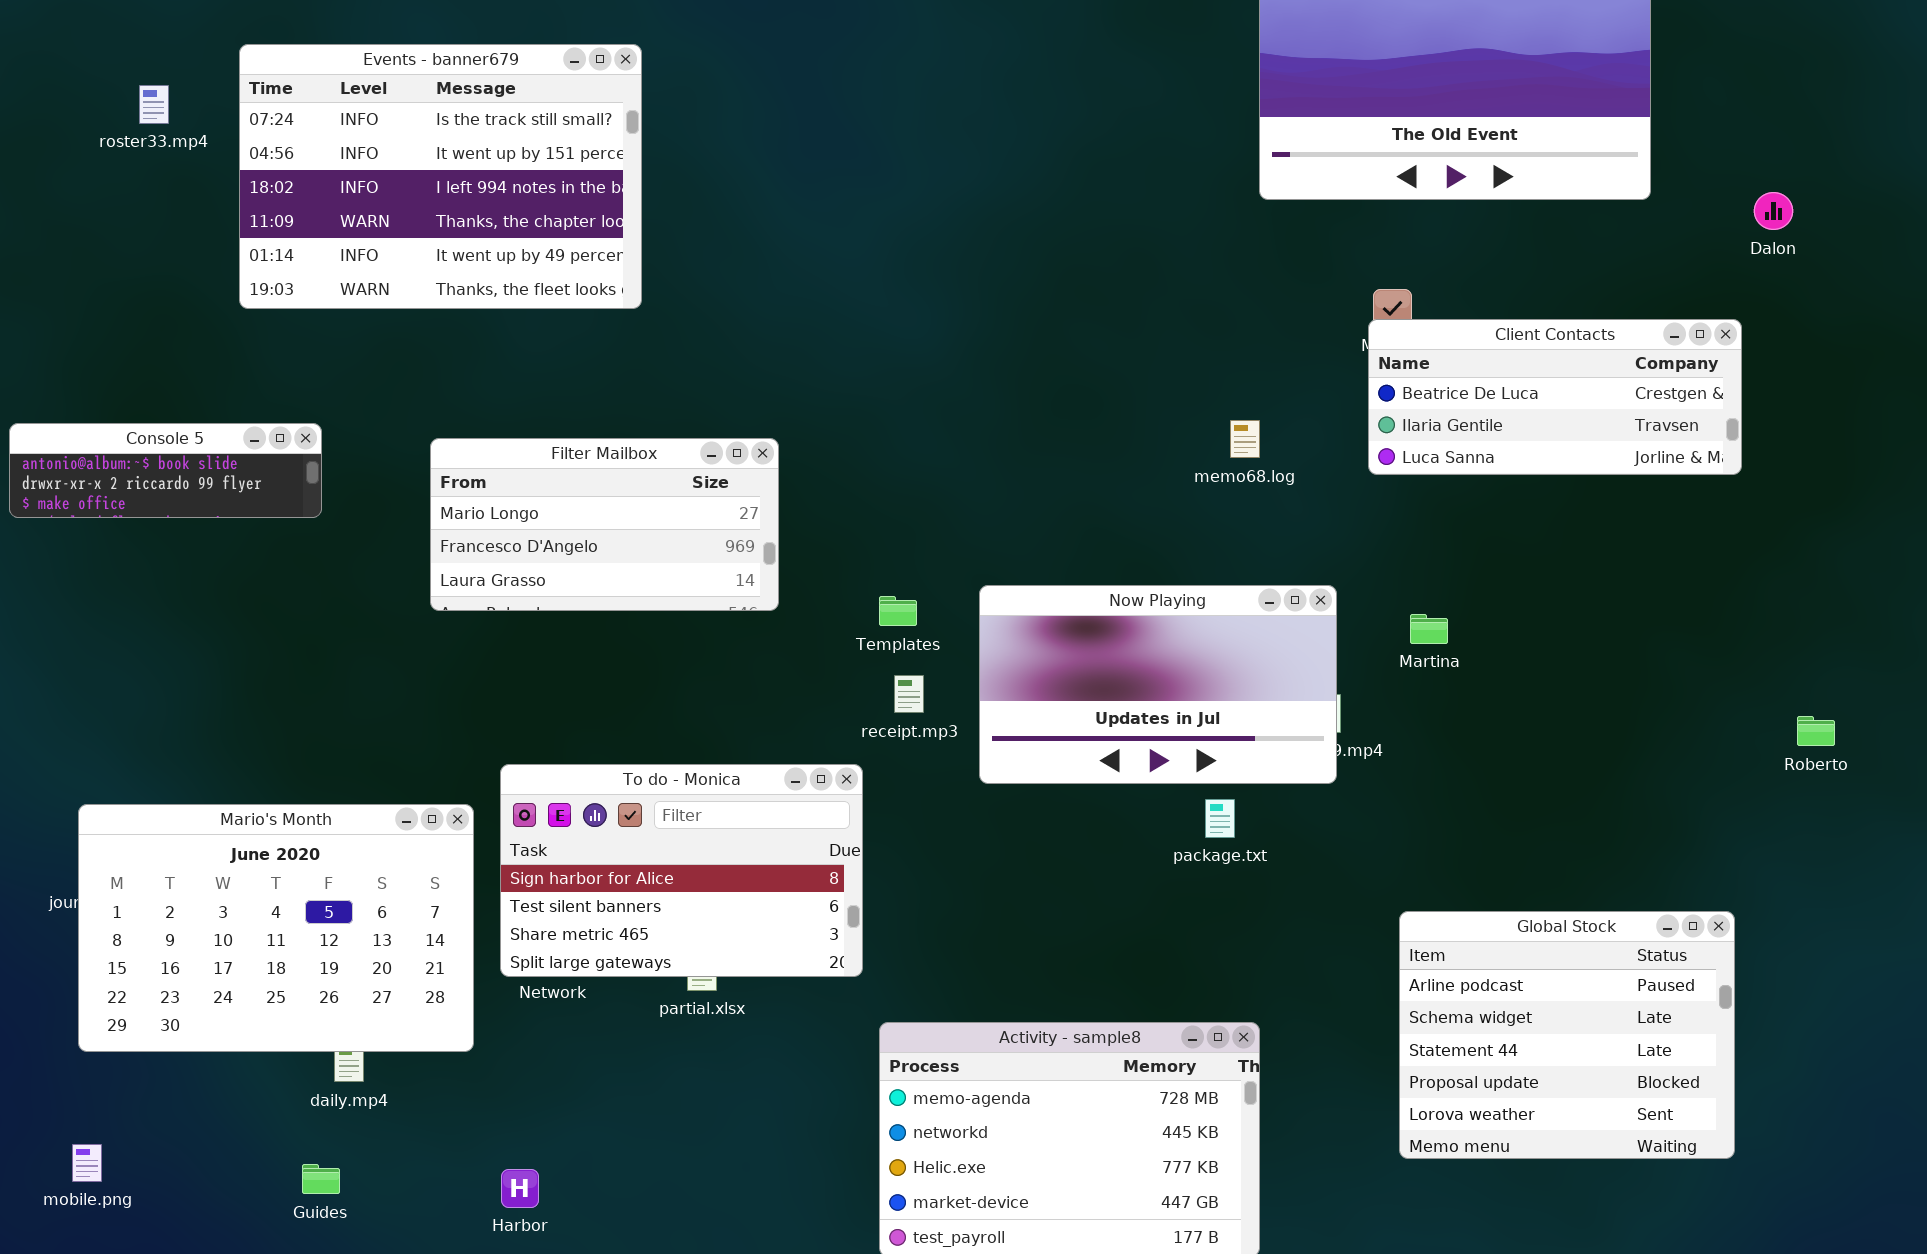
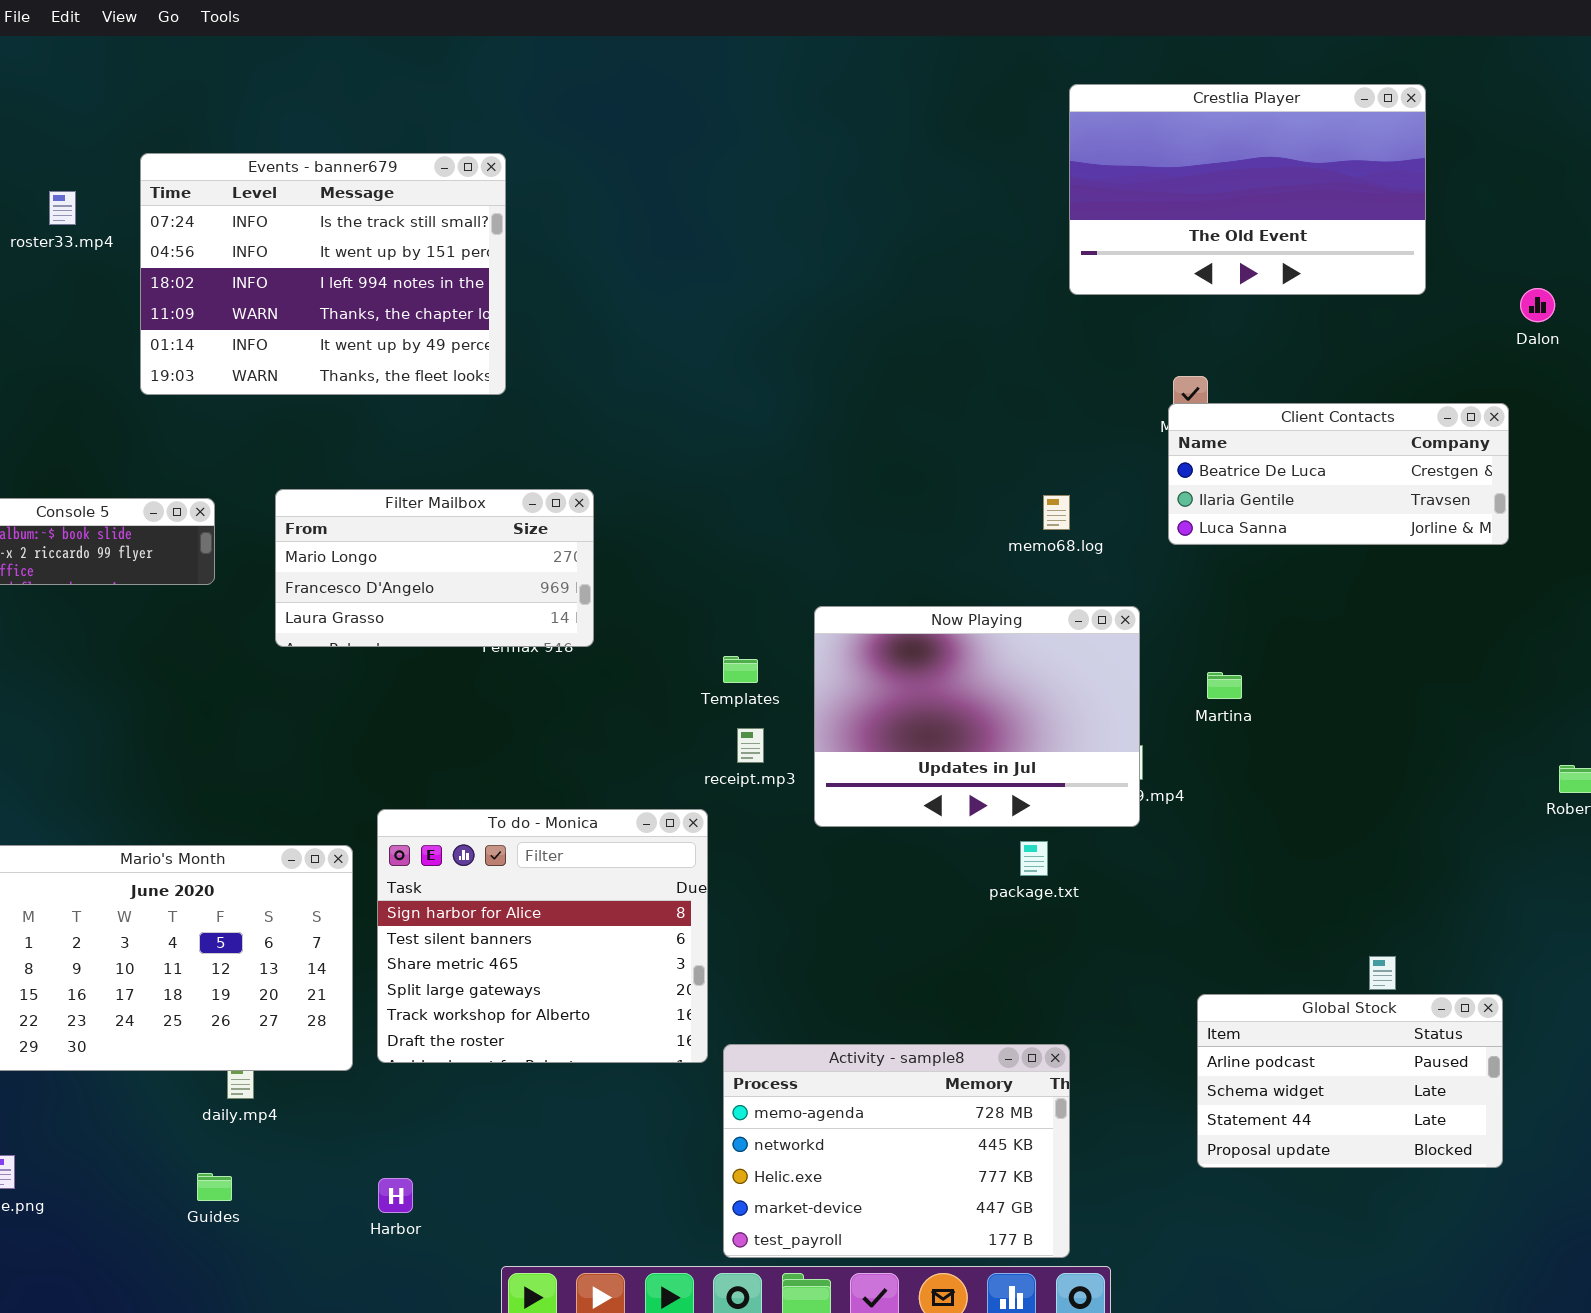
Filter Mailbox: [430,438,779,611] -> [275,489,594,647], moved
Now Playing: [979,585,1337,784] -> [814,606,1140,827], resized
To do - Monica: [500,764,863,977] -> [377,809,708,1063], resized
Global Stock: [1399,911,1735,1159] -> [1197,994,1503,1168], resized

